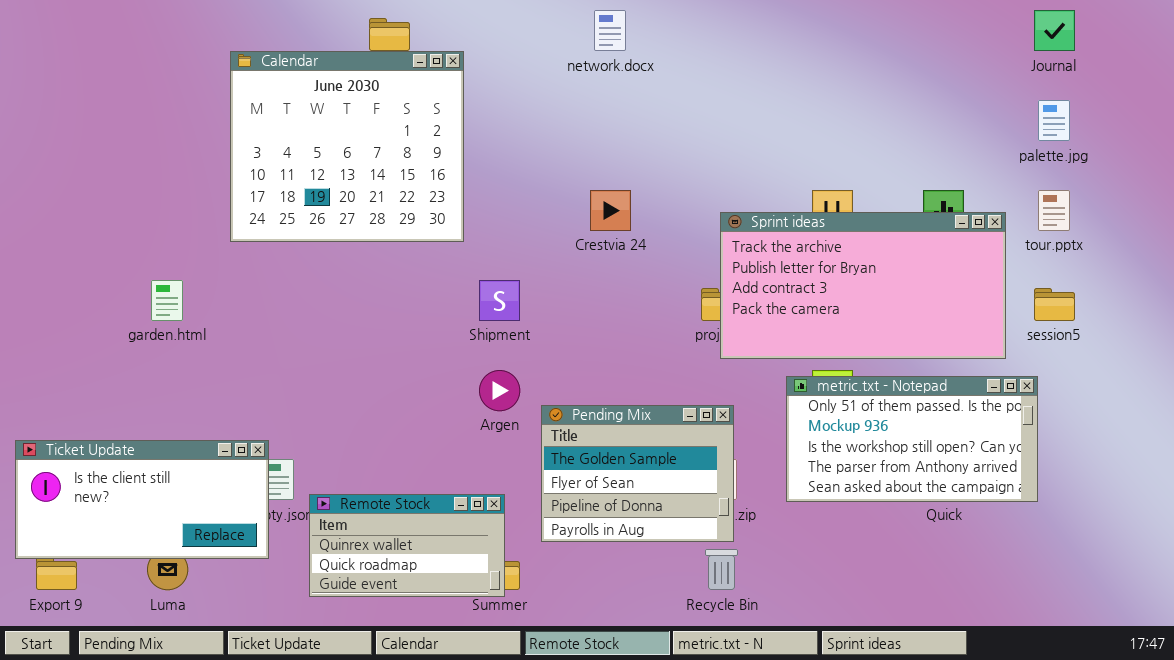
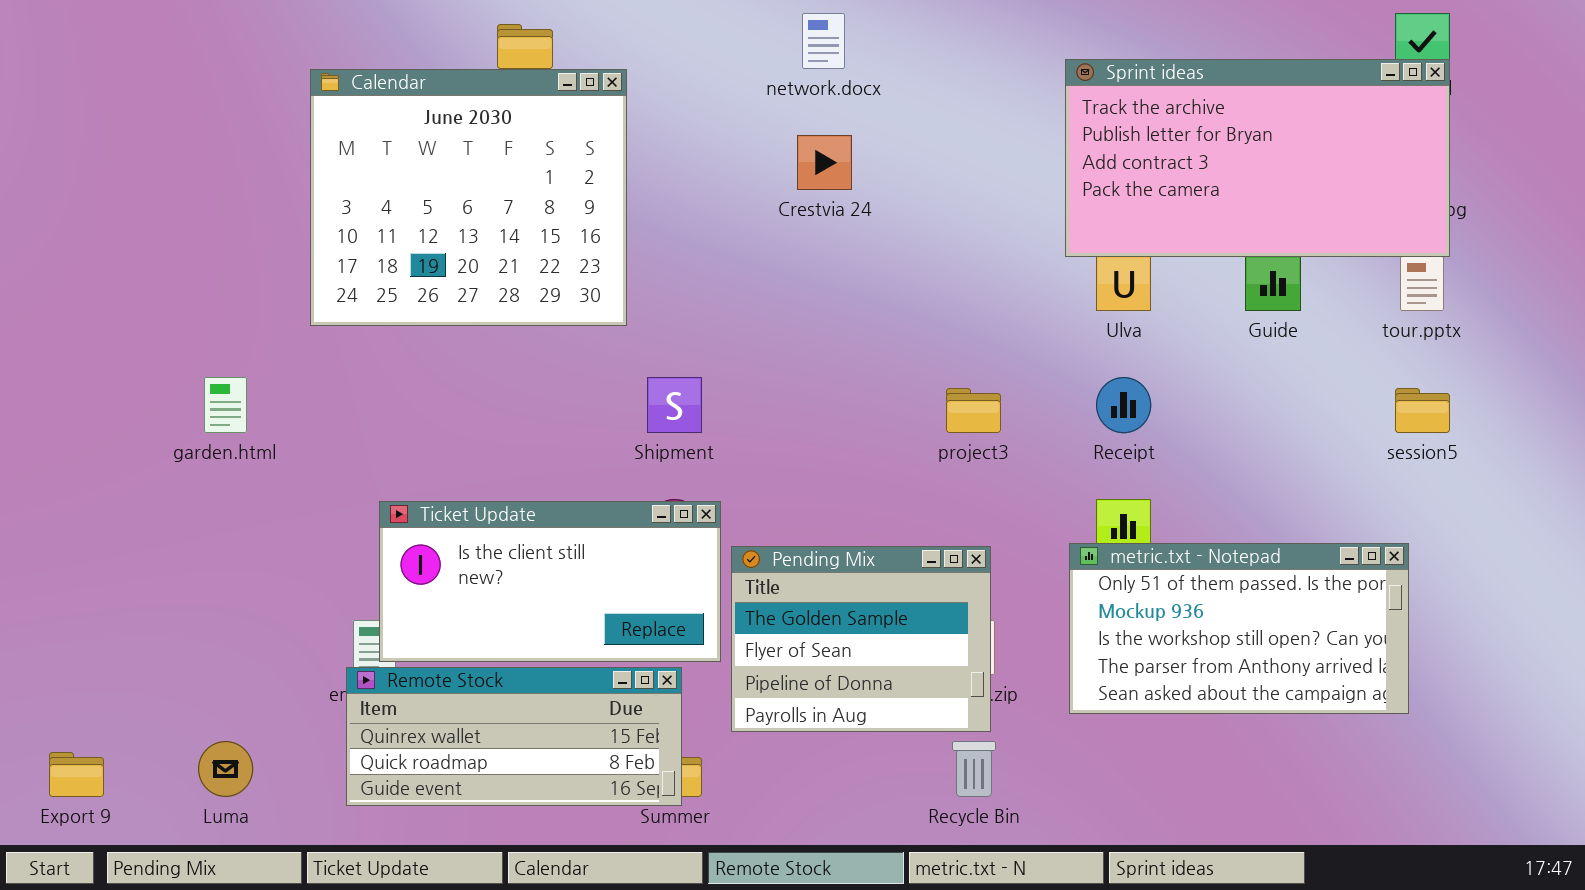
Crestvia 24: [590,190,631,231] -> [797,135,852,190], moved
Sprint ideas: [720,212,1006,359] -> [1065,59,1450,257], moved
metric.txt - Notepad: [786,376,1038,502] -> [1069,543,1409,714], moved
Ticket Update: [15,440,269,559] -> [379,501,721,662], moved
Remote Stock: [309,494,505,597] -> [346,667,682,806], resized

